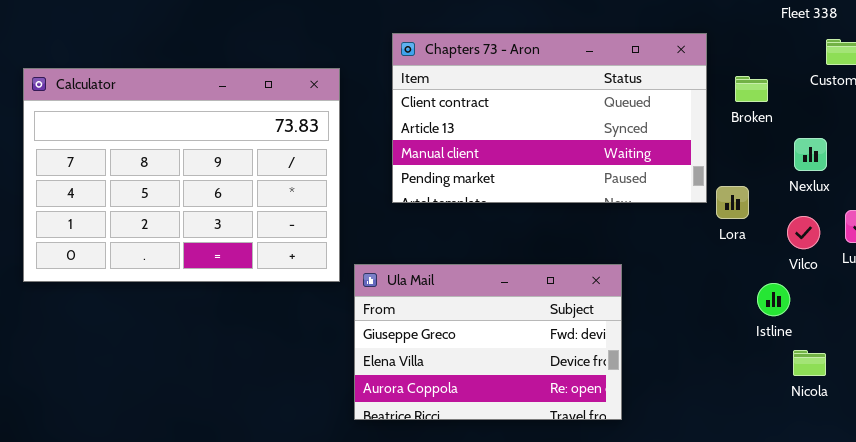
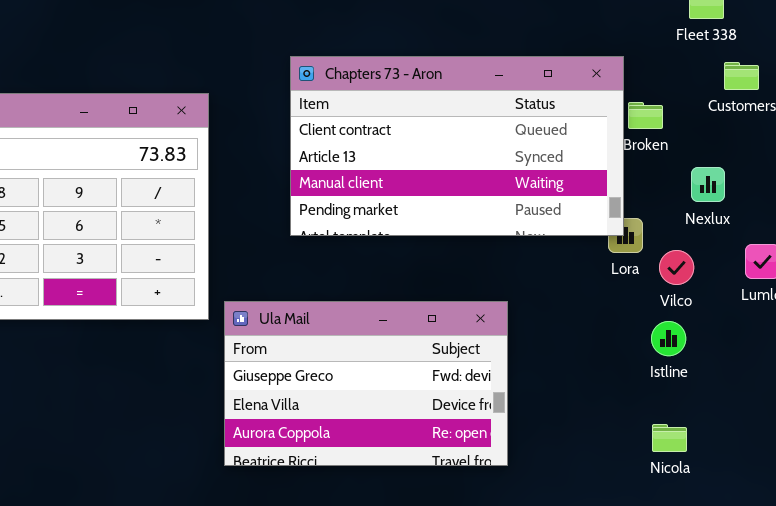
Chapters 73 - Aron: [392,33,707,203] -> [290,56,624,236], moved
Vilco: [787,216,820,249] -> [659,250,694,285], moved
Nicola: [793,350,826,376] -> [652,424,687,452], moved

